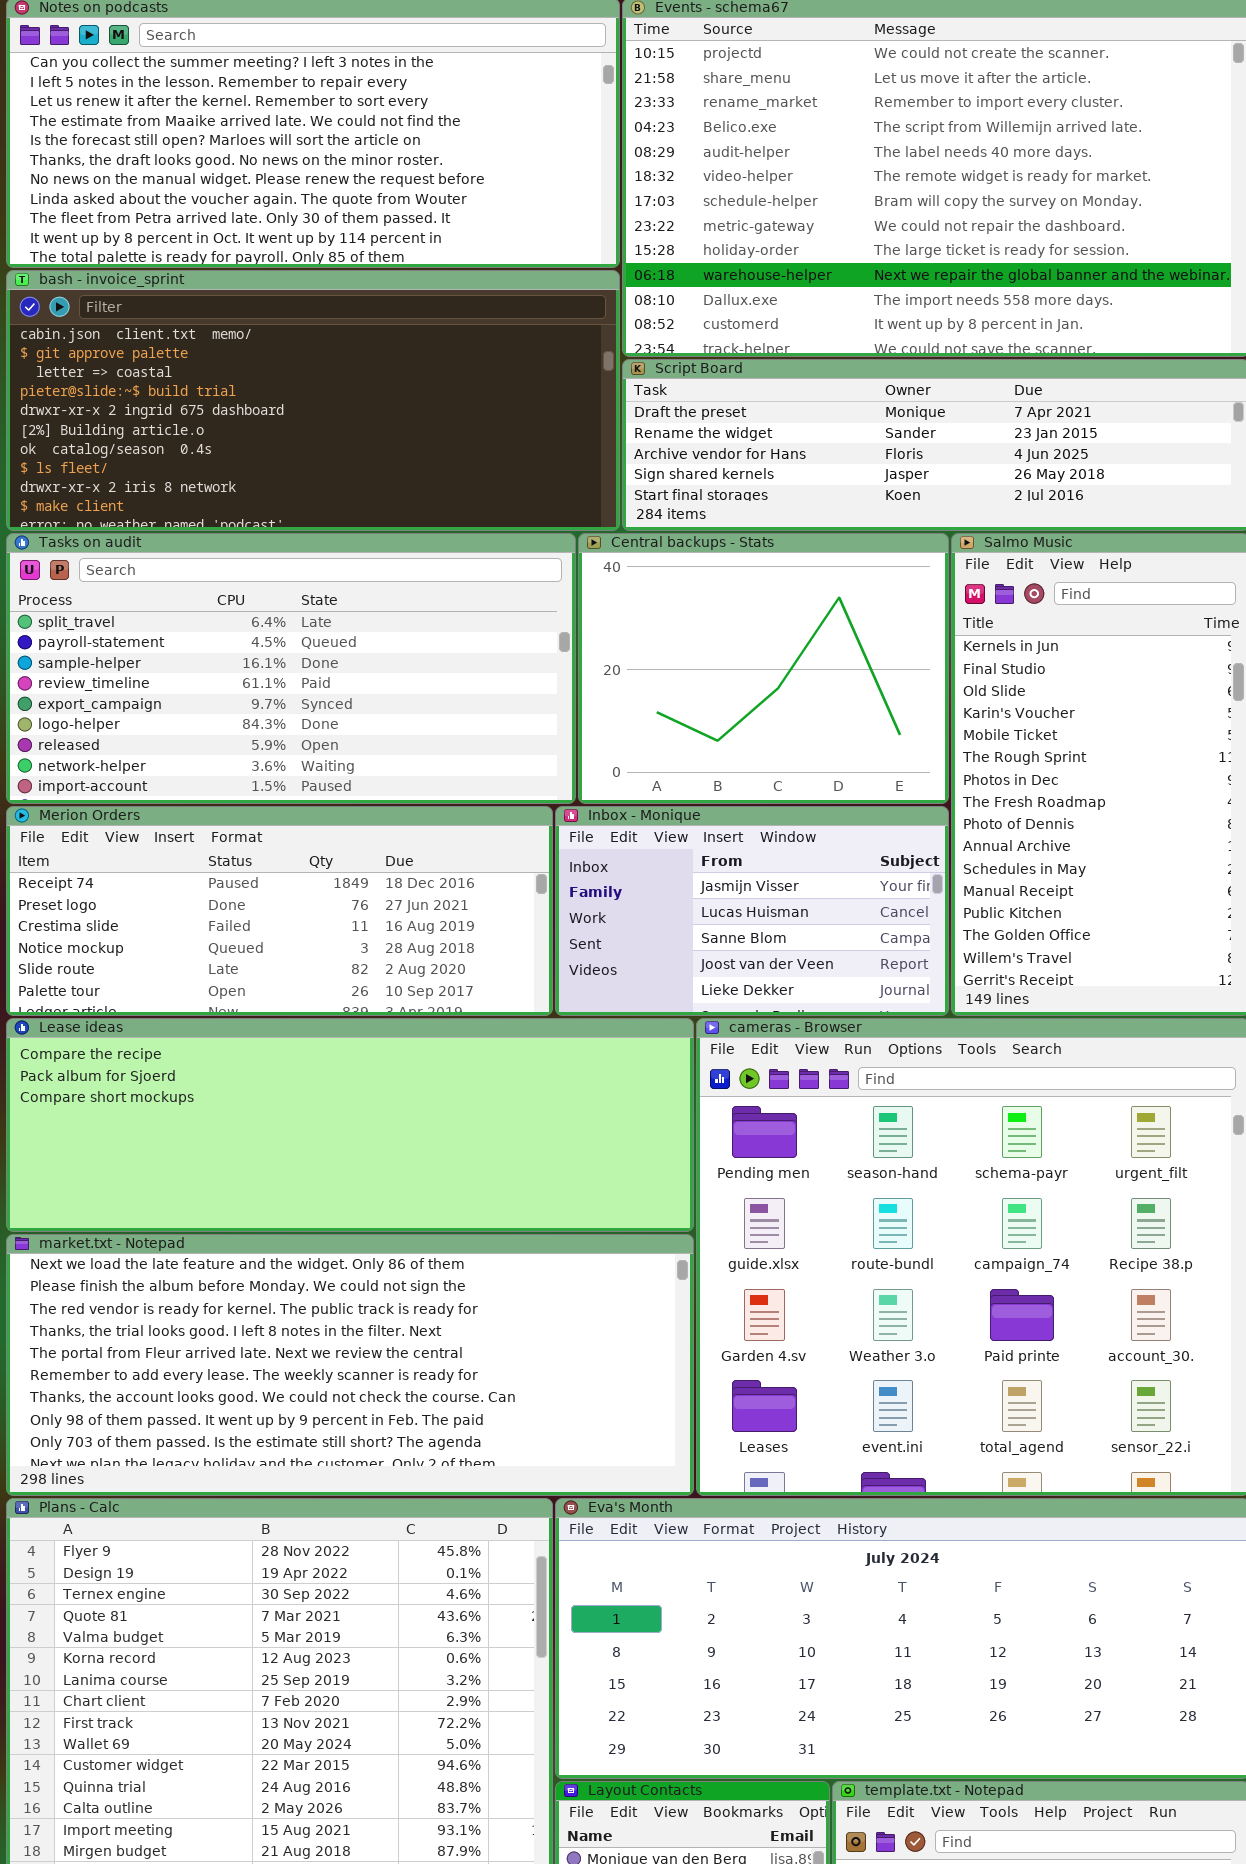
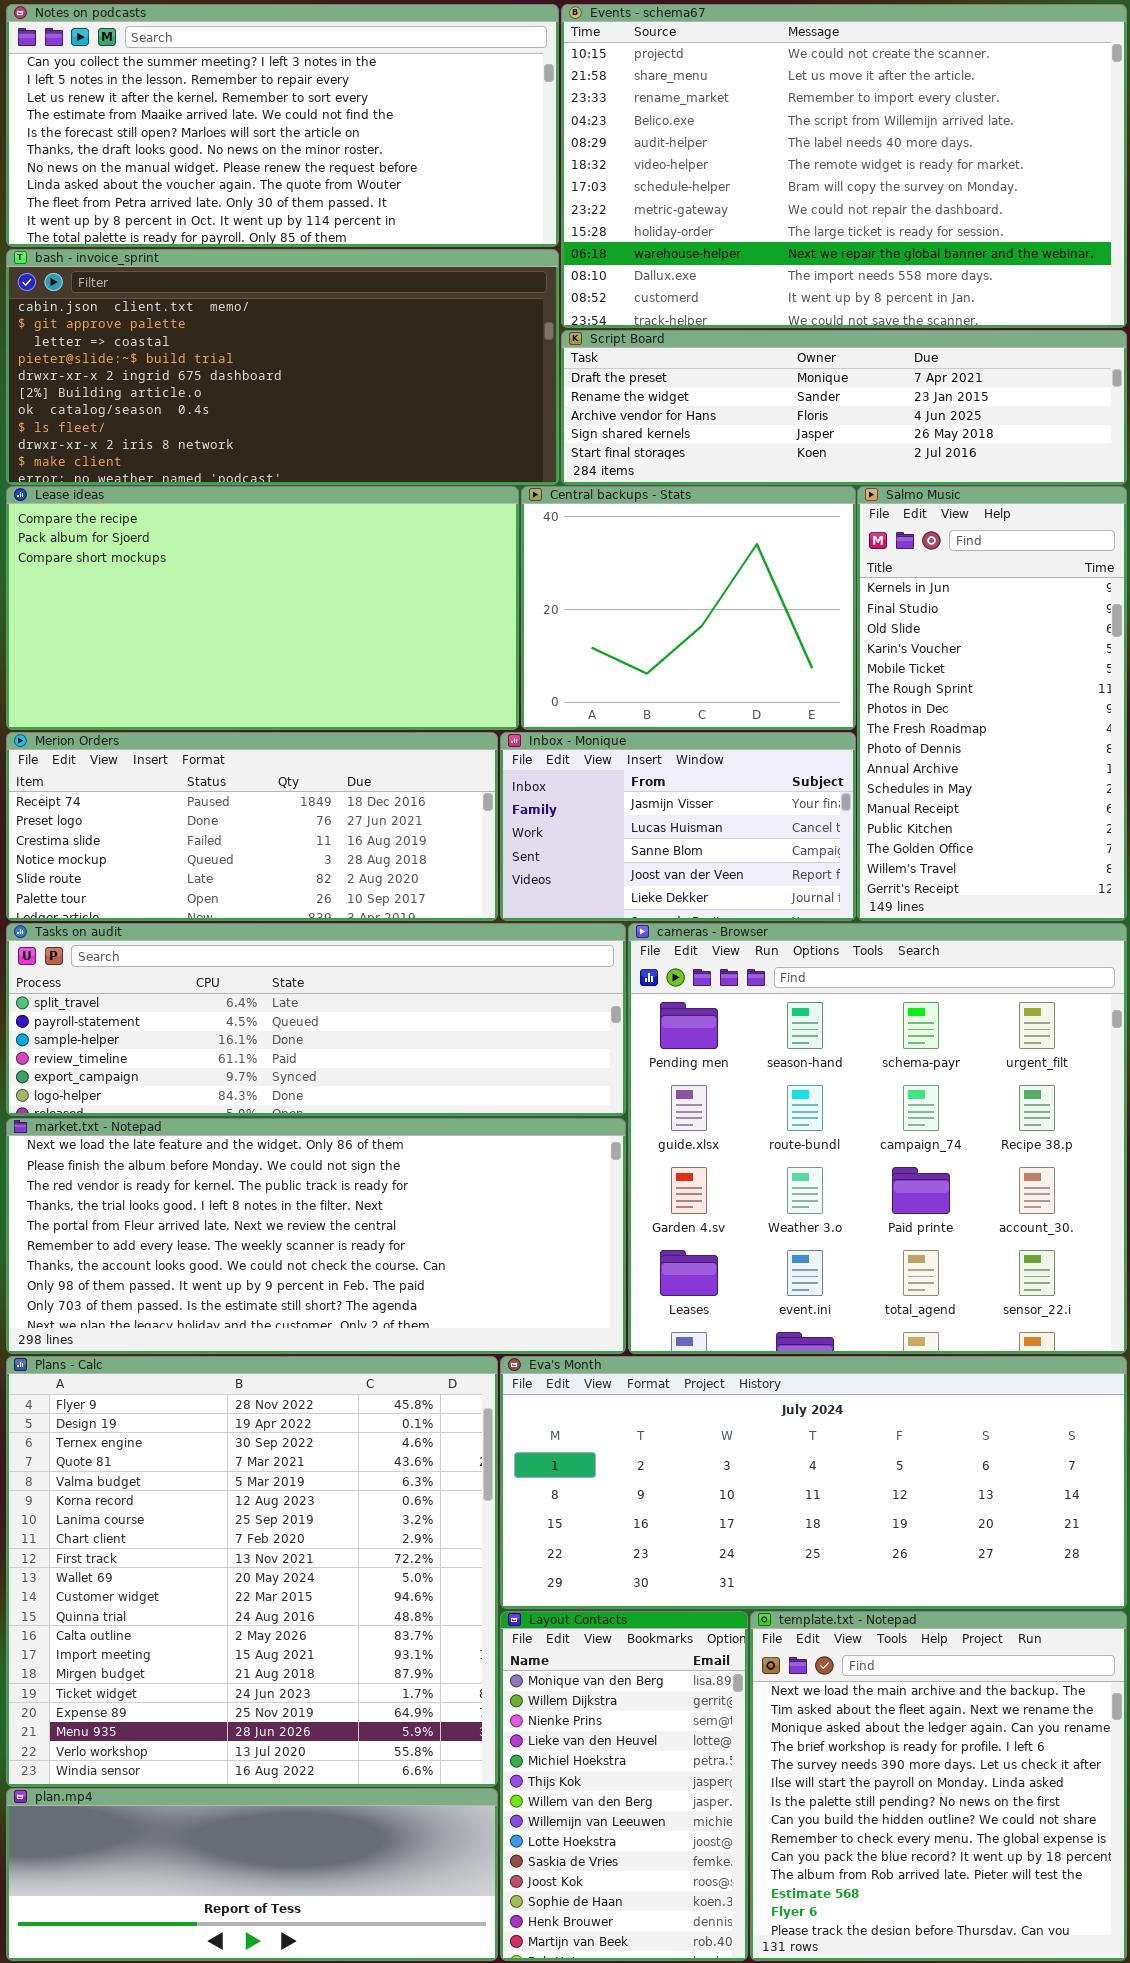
Tasks on audit: [6,533,576,804] -> [6,923,626,1116], moved, resized
Lease ideas: [6,1018,694,1232] -> [6,486,519,730], moved, resized

